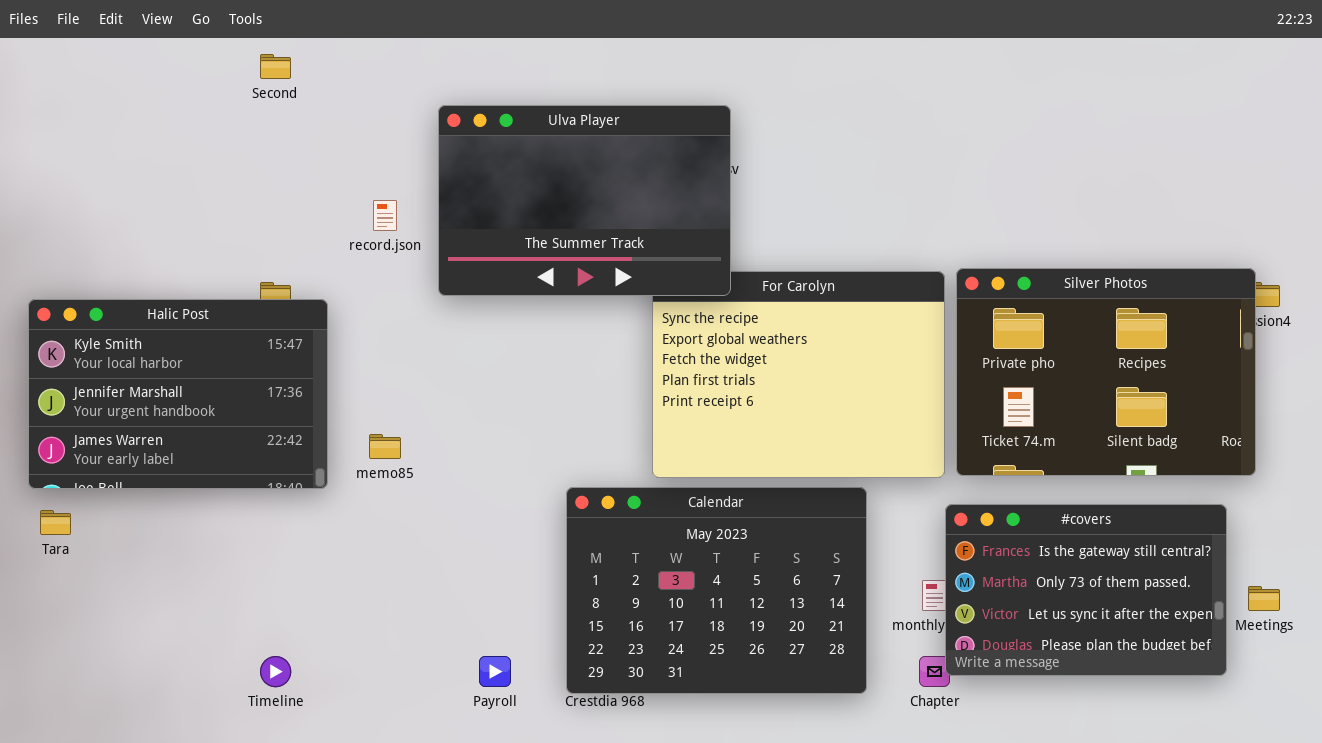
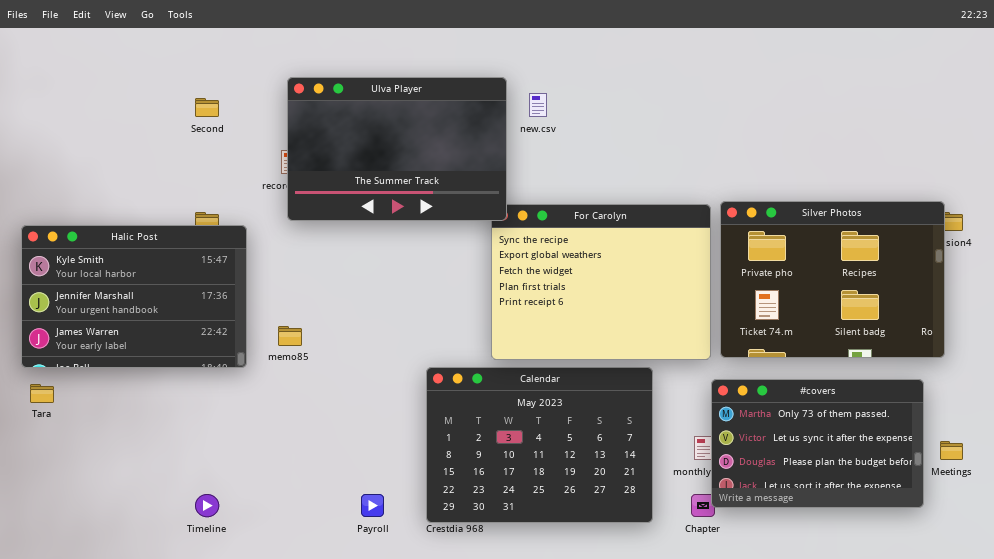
Second: [260,54,291,79] -> [195,98,219,117], moved
Ulva Player: [438,105,731,296] -> [287,77,507,221], moved
#covers: [945,504,1227,676] -> [711,379,924,508], scrolled down 1 row

